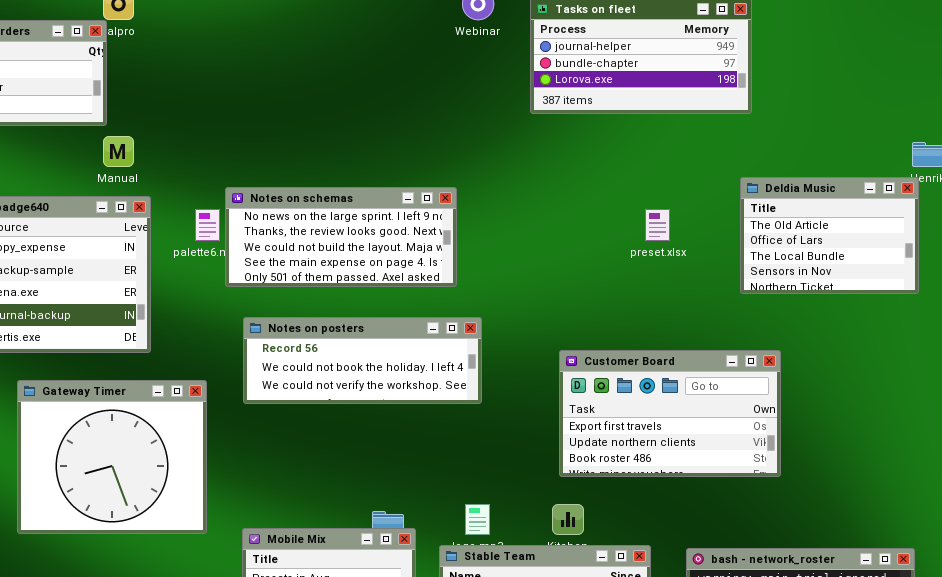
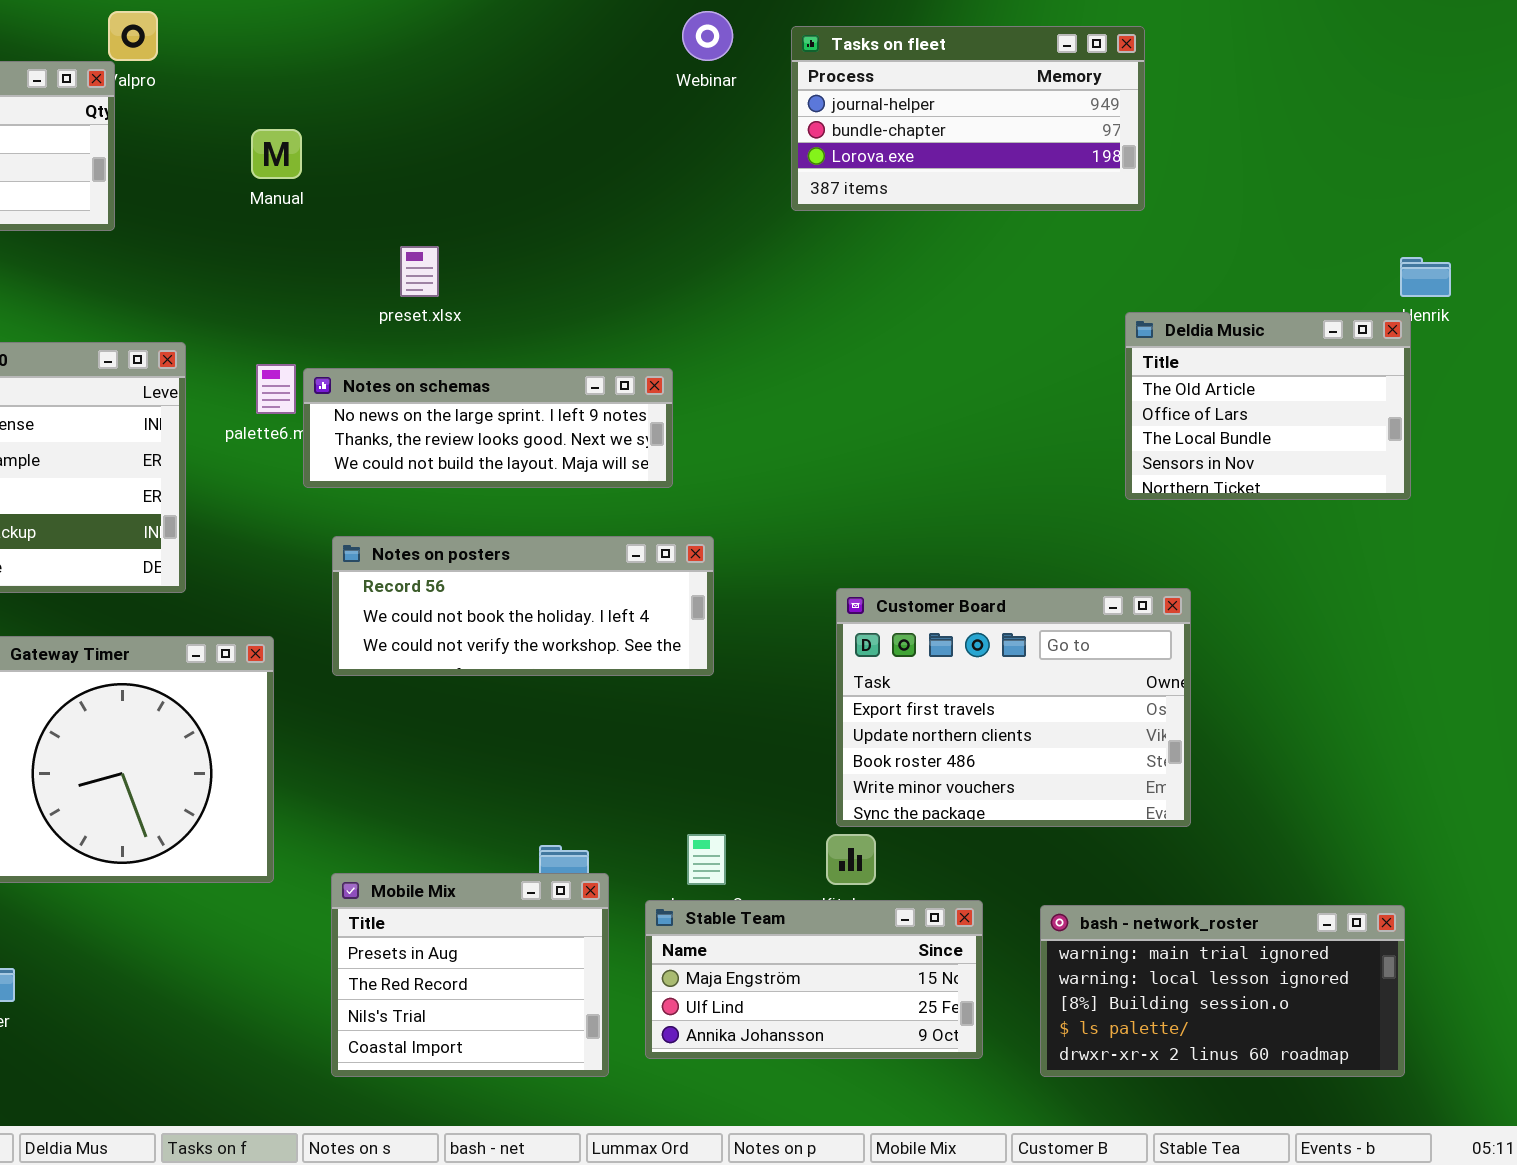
Manual: [103,136,134,167] -> [251,129,302,179], moved
Notes on schemas: [225,187,457,287] -> [303,368,673,488], resized
preset.xlsx: [645,209,670,241] -> [400,246,439,297], moved
Customer Board: [559,350,781,477] -> [836,588,1191,827], resized

